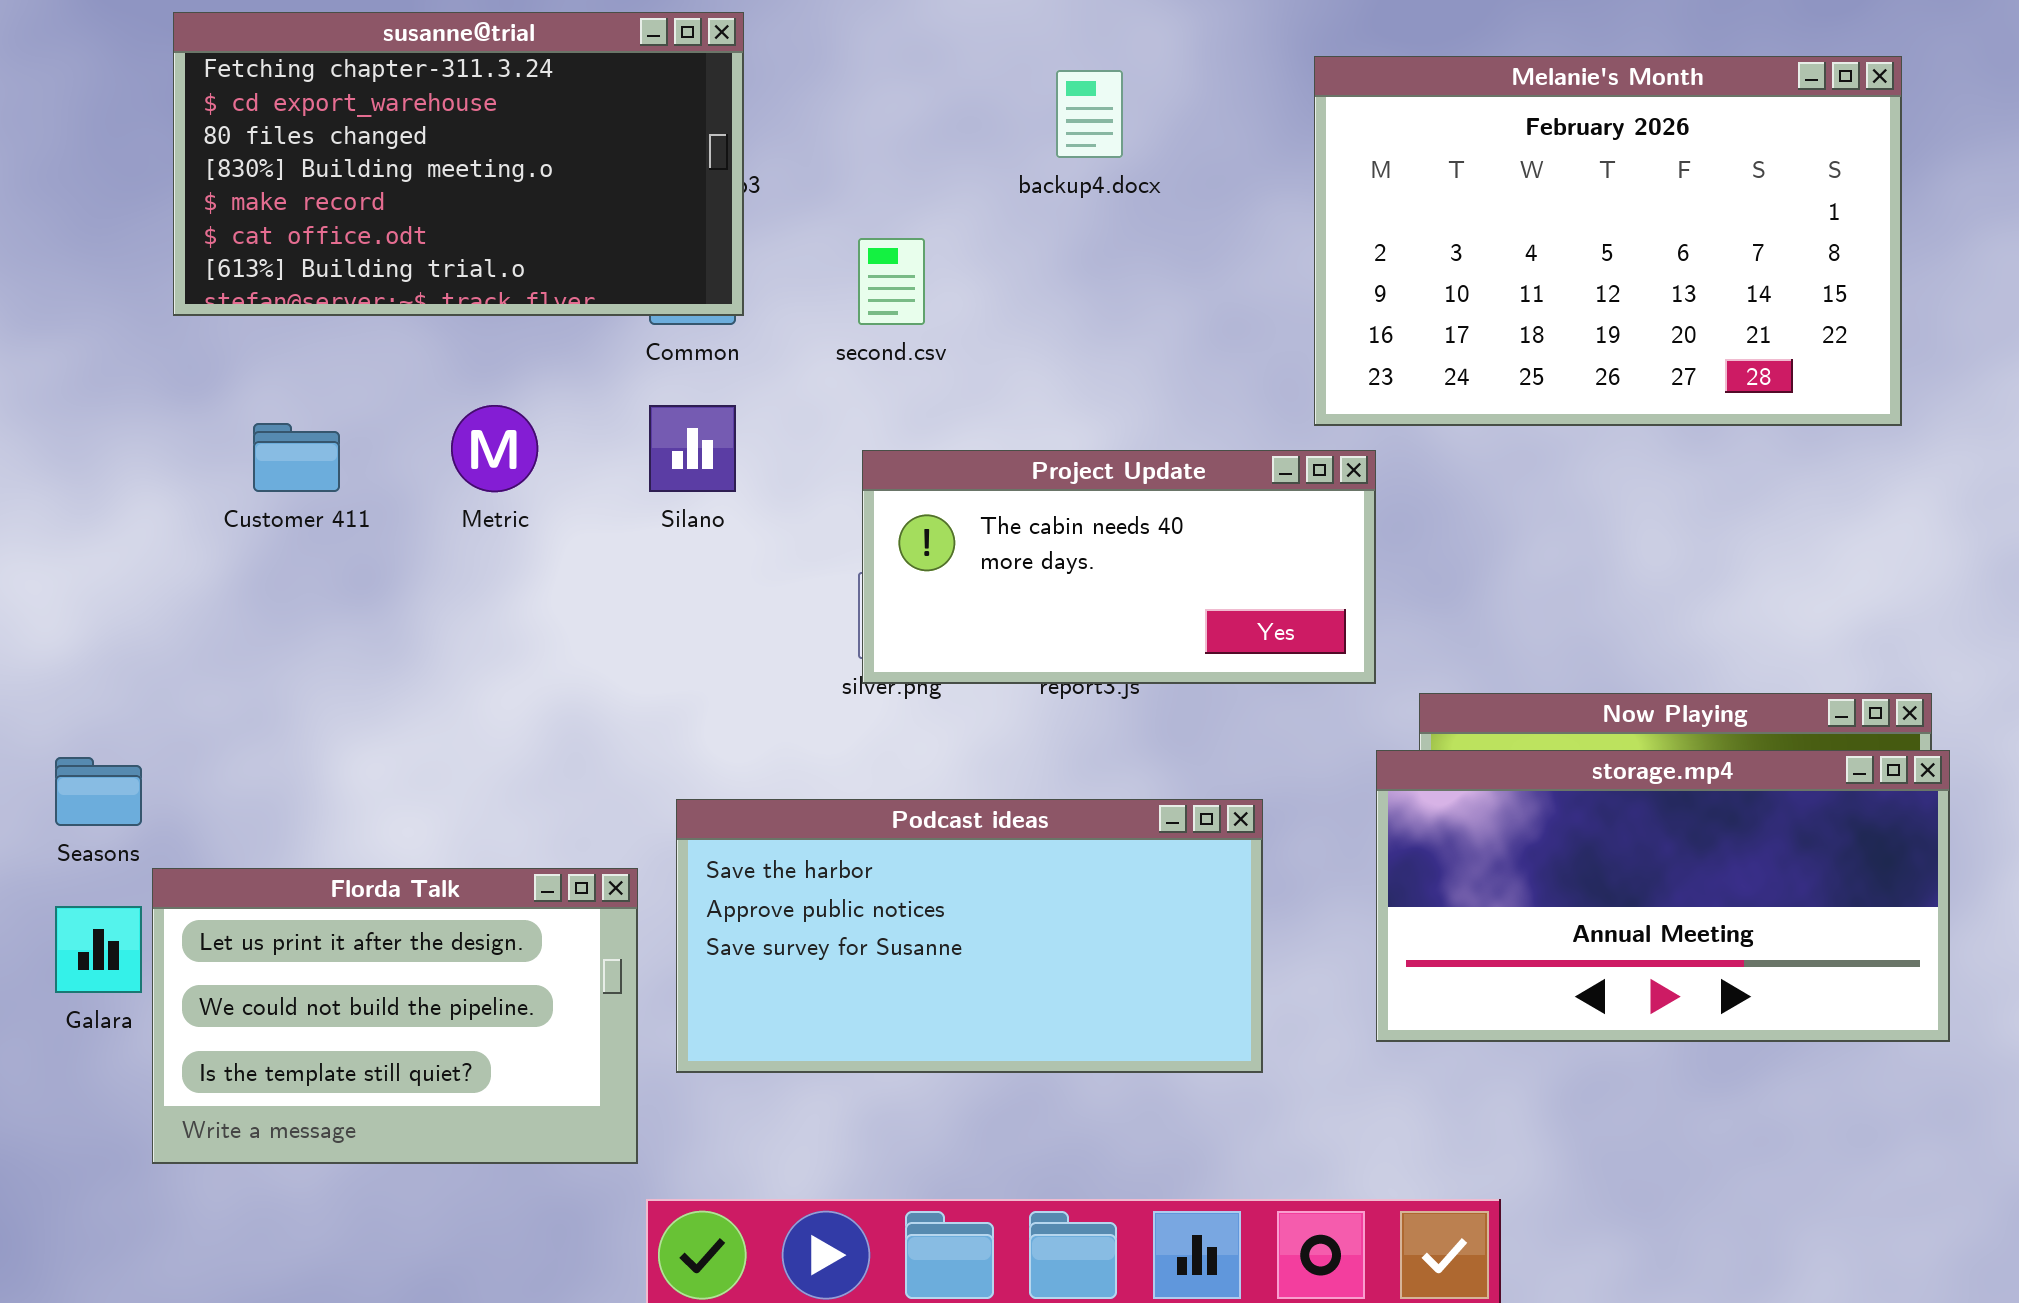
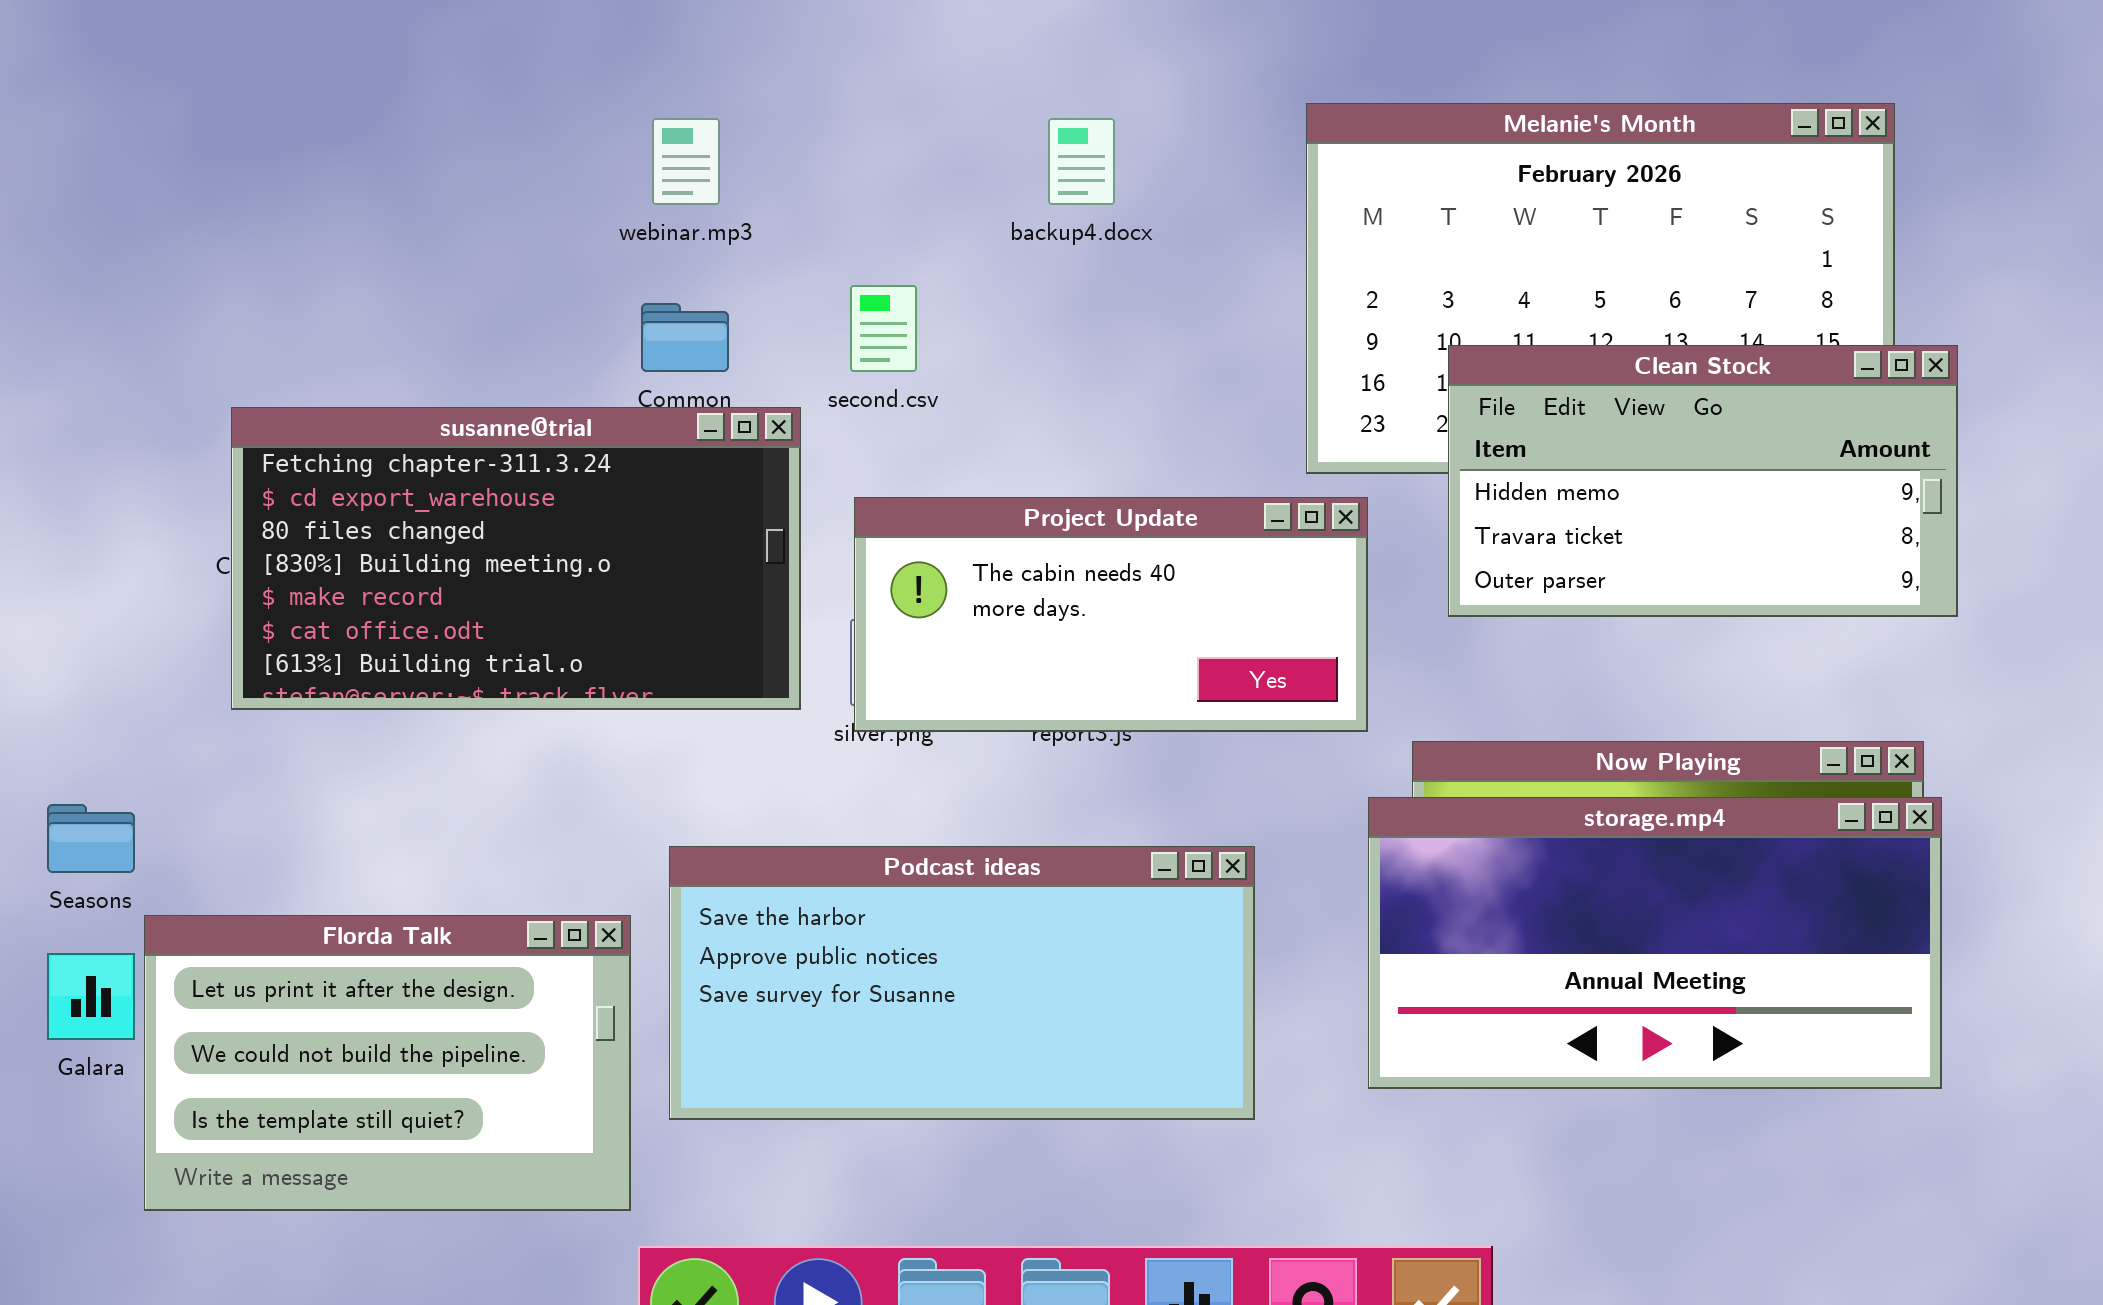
susanne@trial: [173,12,744,316] -> [231,407,801,710], moved
Clean Stock: none -> [1448,345,1958,617], opened

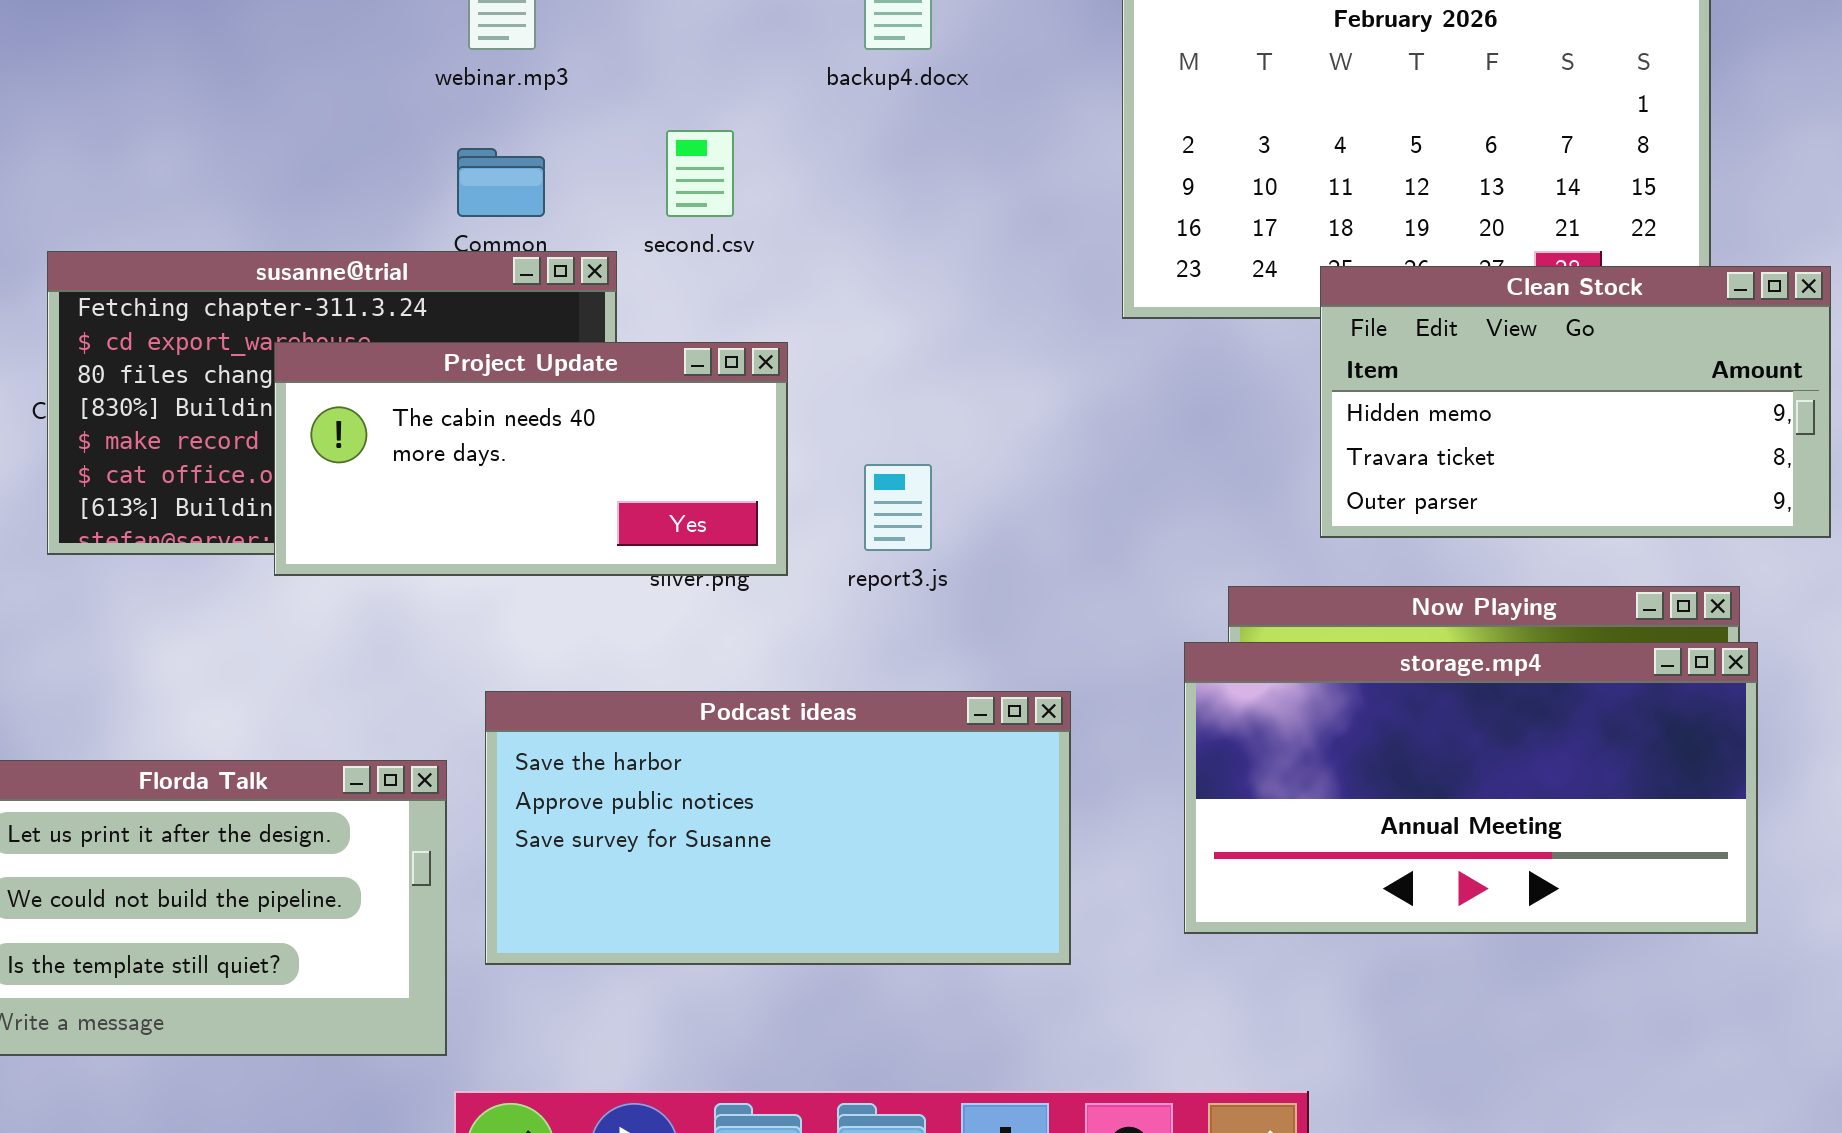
Clean Stock: [1448,345,1958,617] -> [1320,266,1831,538], moved
Project Update: [854,497,1368,732] -> [274,342,788,576], moved

